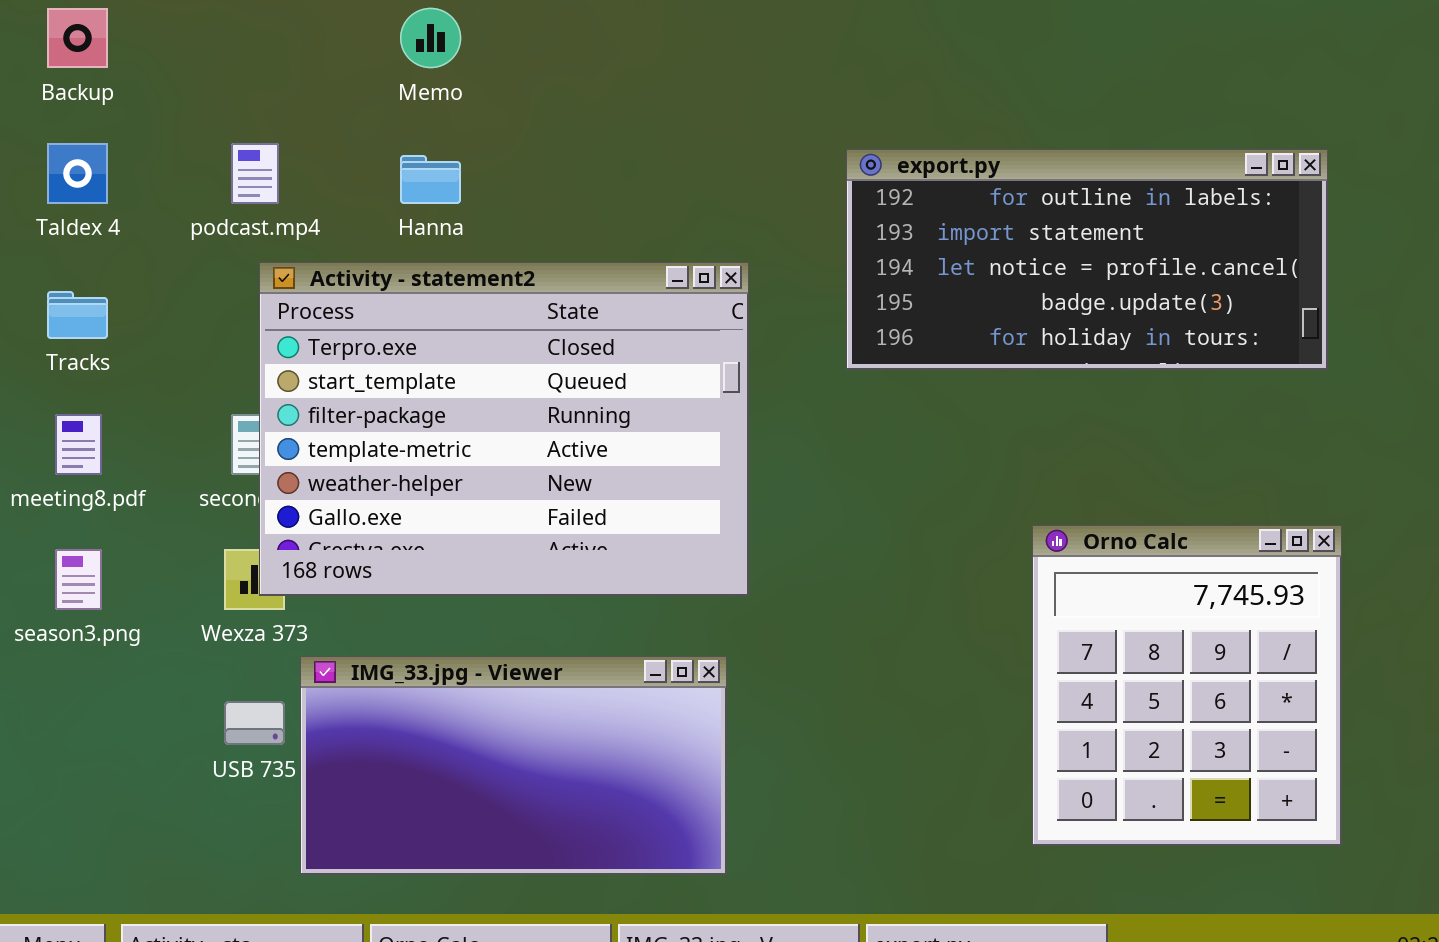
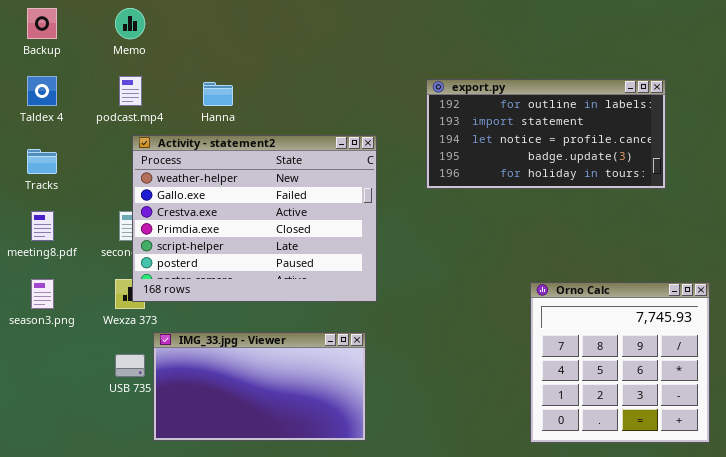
Memo: [400,8,461,68] -> [115,8,145,39], moved
Activity - statement2: [259,262,749,596] -> [132,135,377,302], scrolled down 4 rows
Orno Calc: [1032,525,1342,846] -> [530,282,710,443], moved, resized

